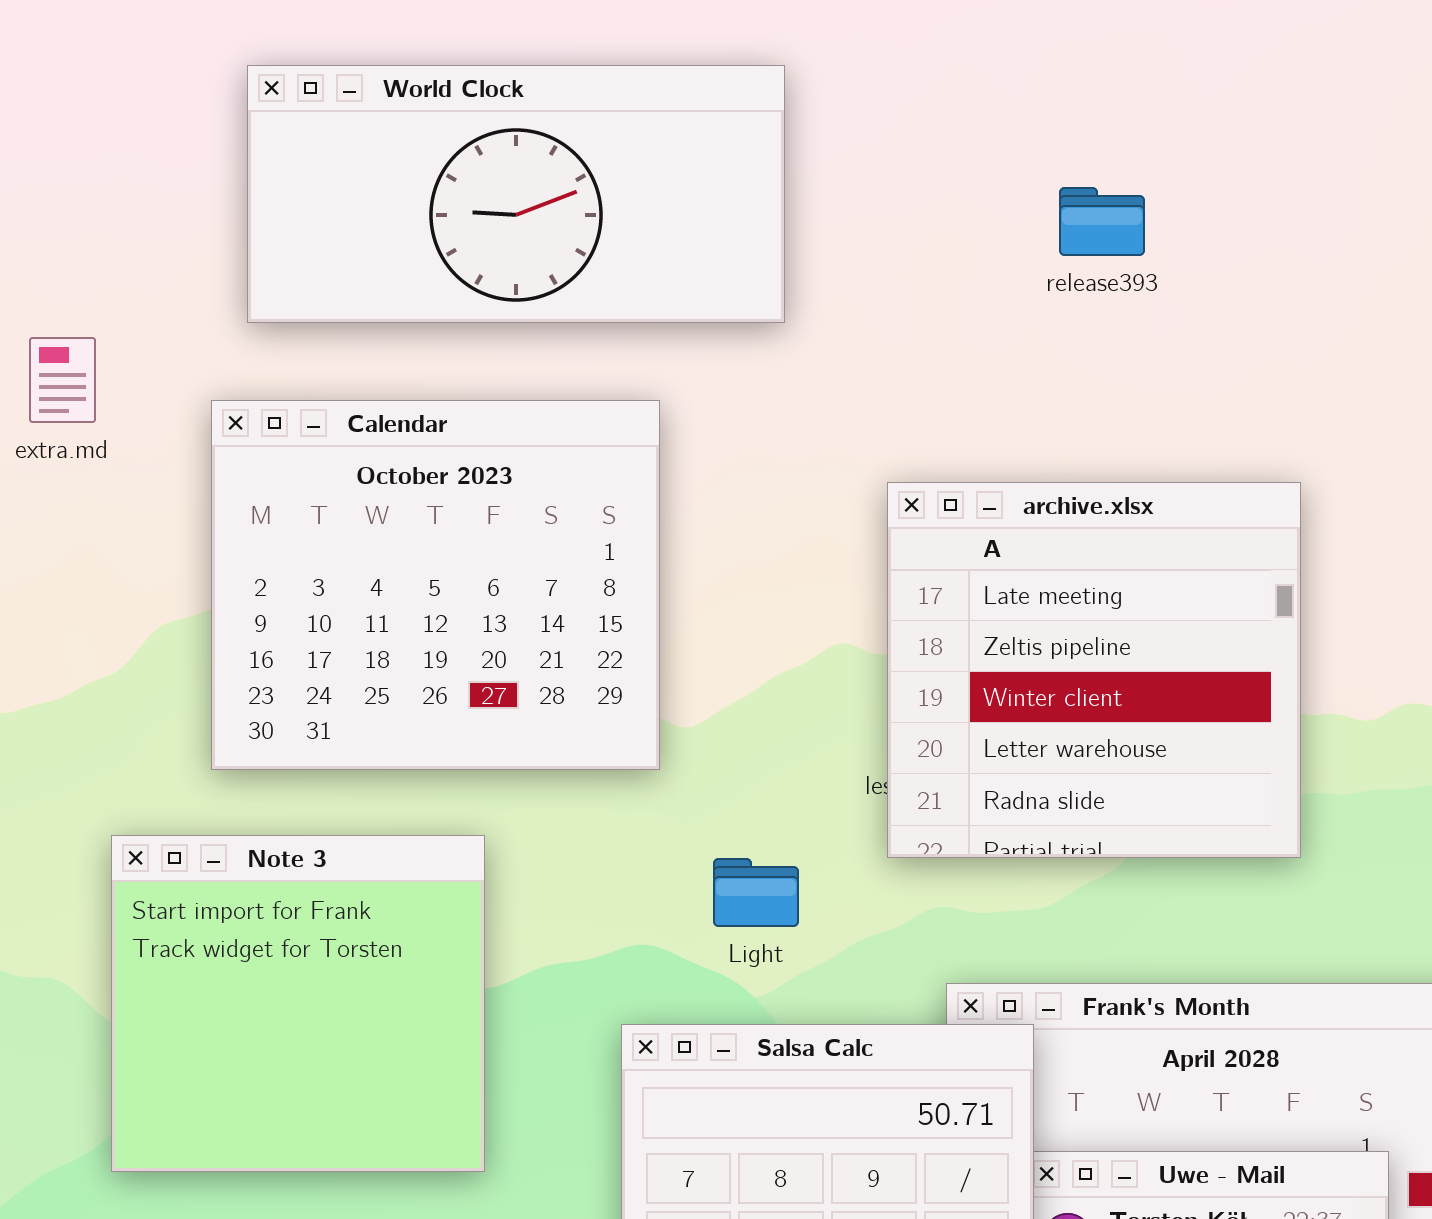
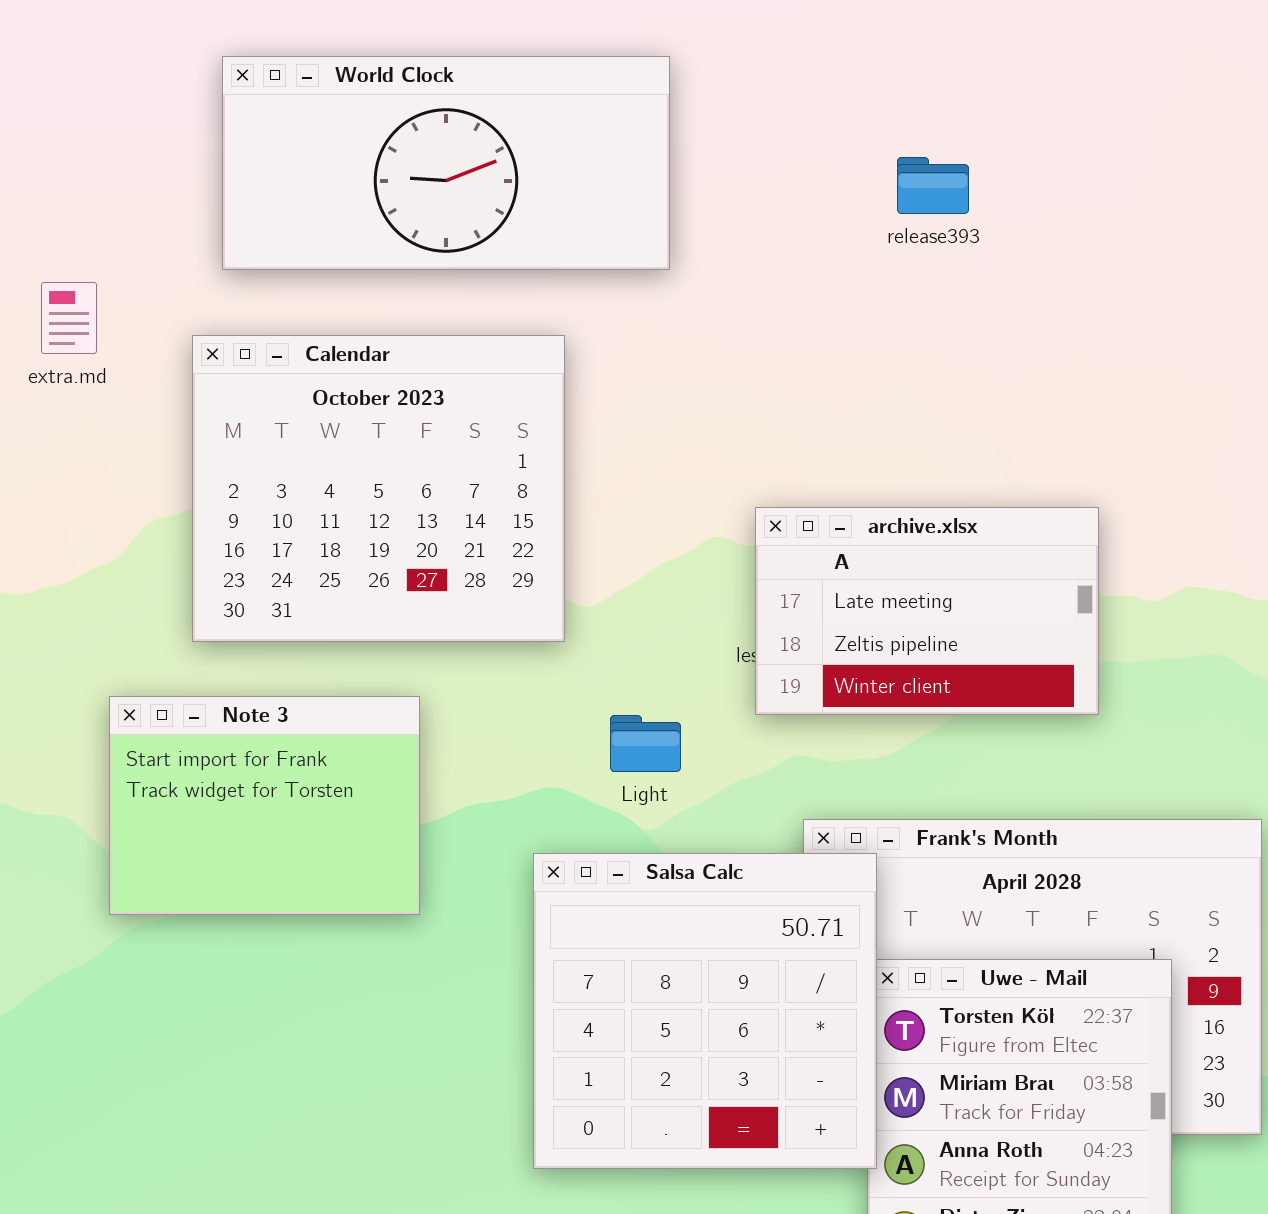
archive.xlsx: [887,482,1301,858] -> [755,507,1099,715], resized
Note 3: [111,835,485,1172] -> [109,696,420,915], resized

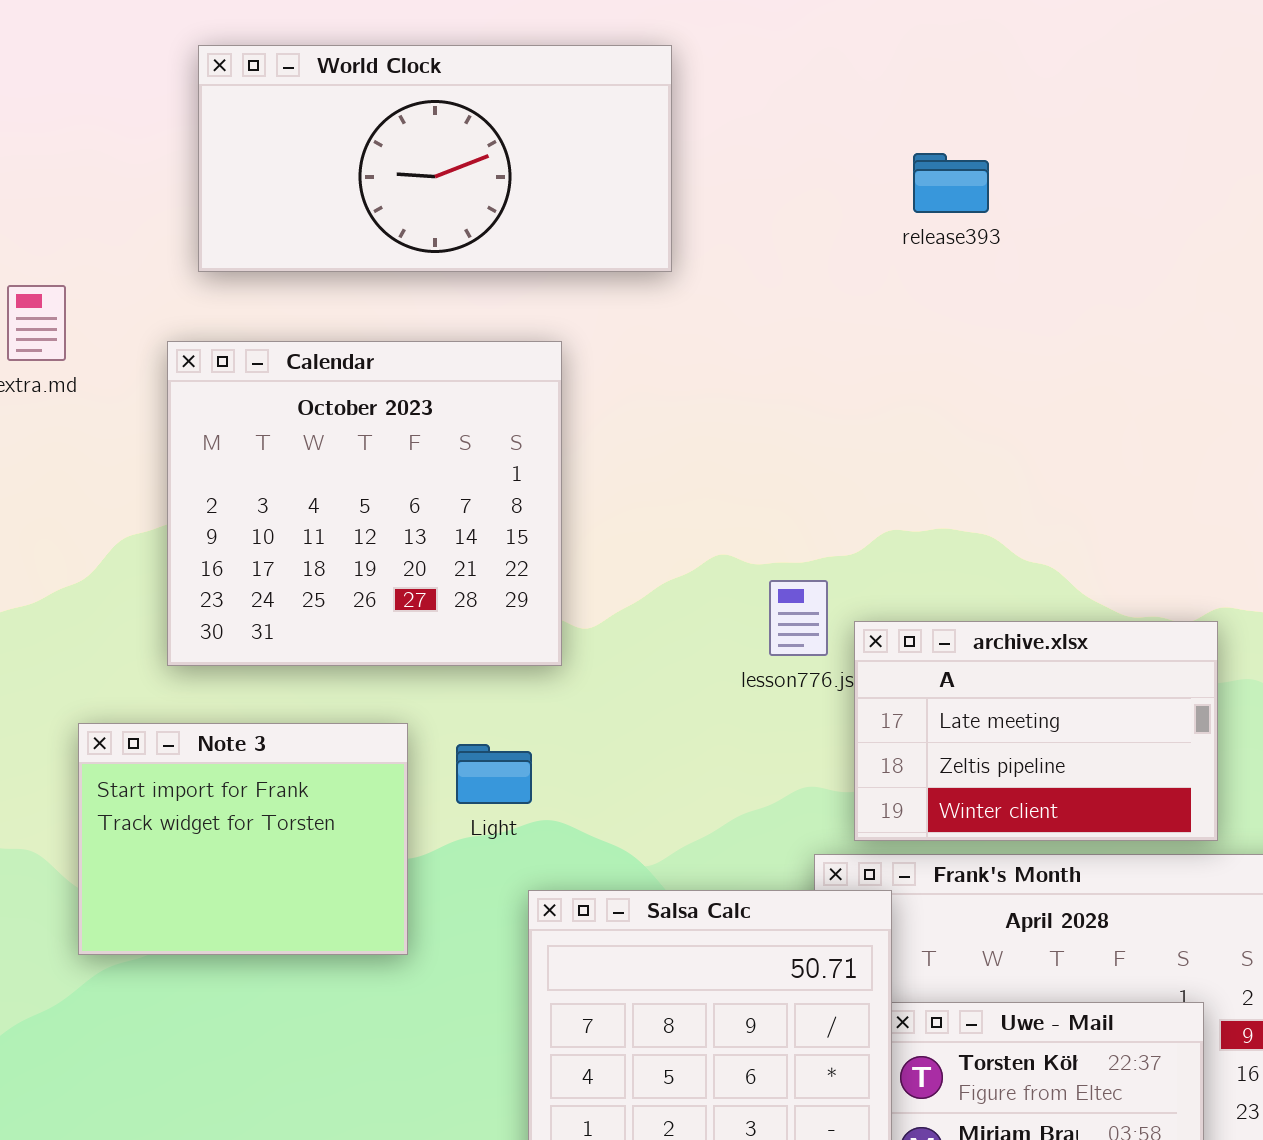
archive.xlsx: [755,507,1099,715] -> [854,621,1218,841], moved
Light: [610,715,681,772] -> [456,744,532,804], moved

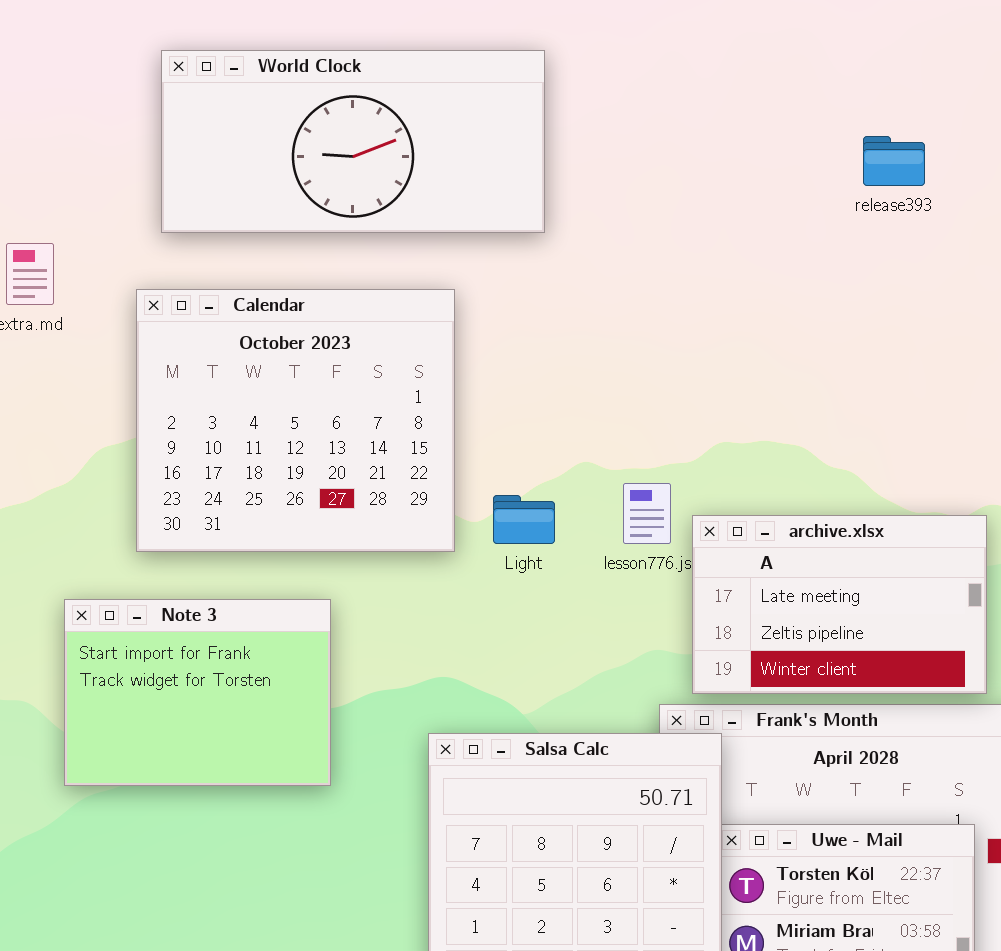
release393: [913,153,989,213] -> [863,136,925,186], moved
Light: [456,744,532,804] -> [493,495,555,544], moved

